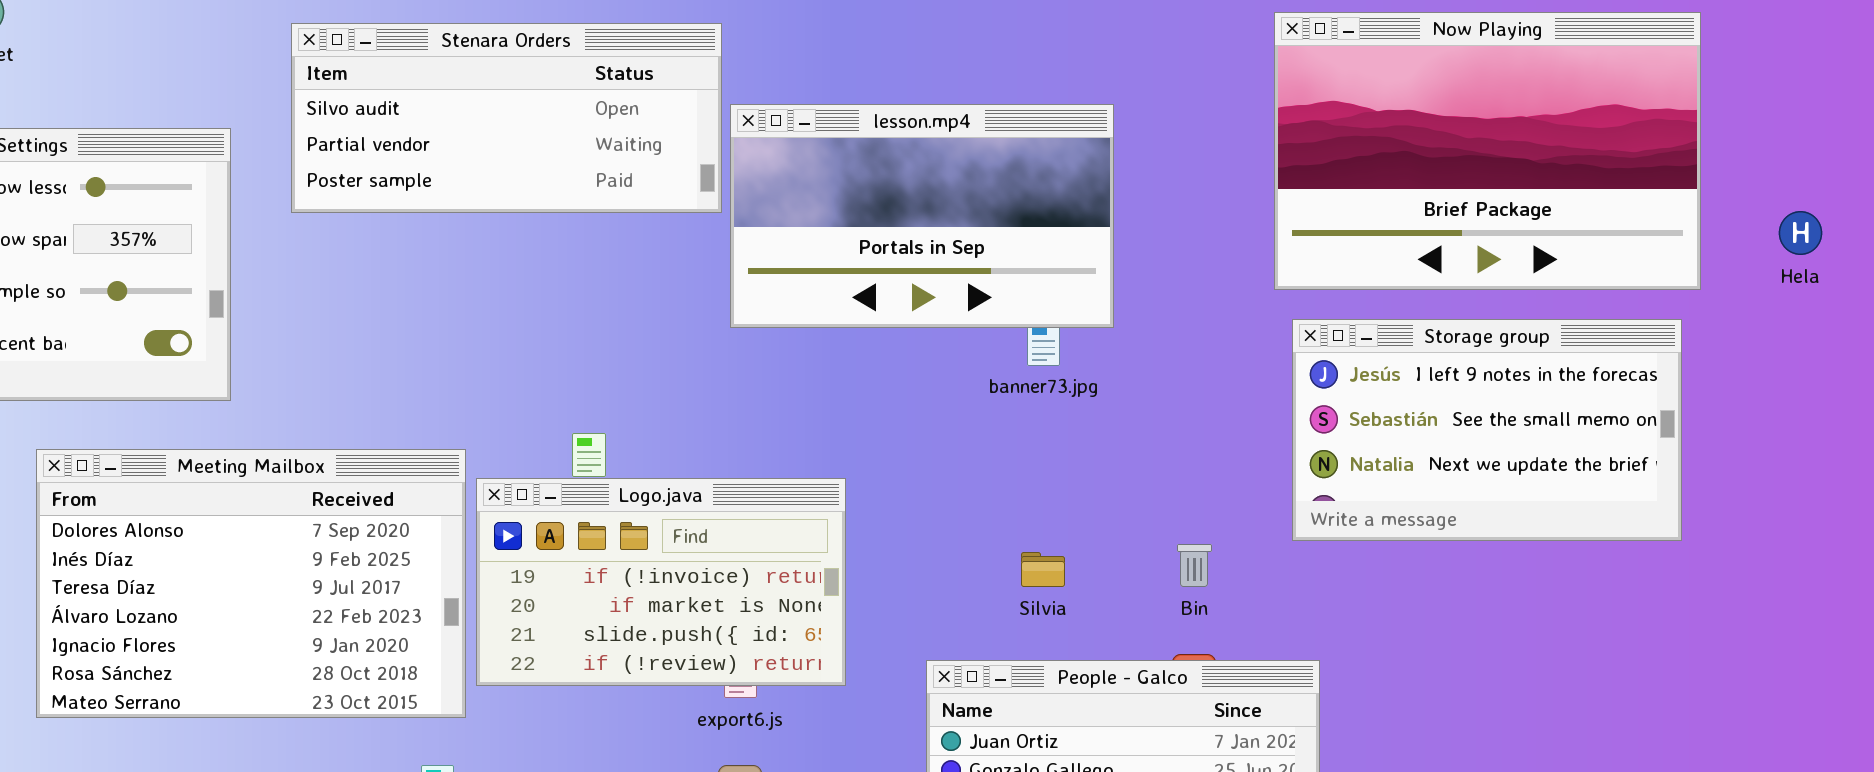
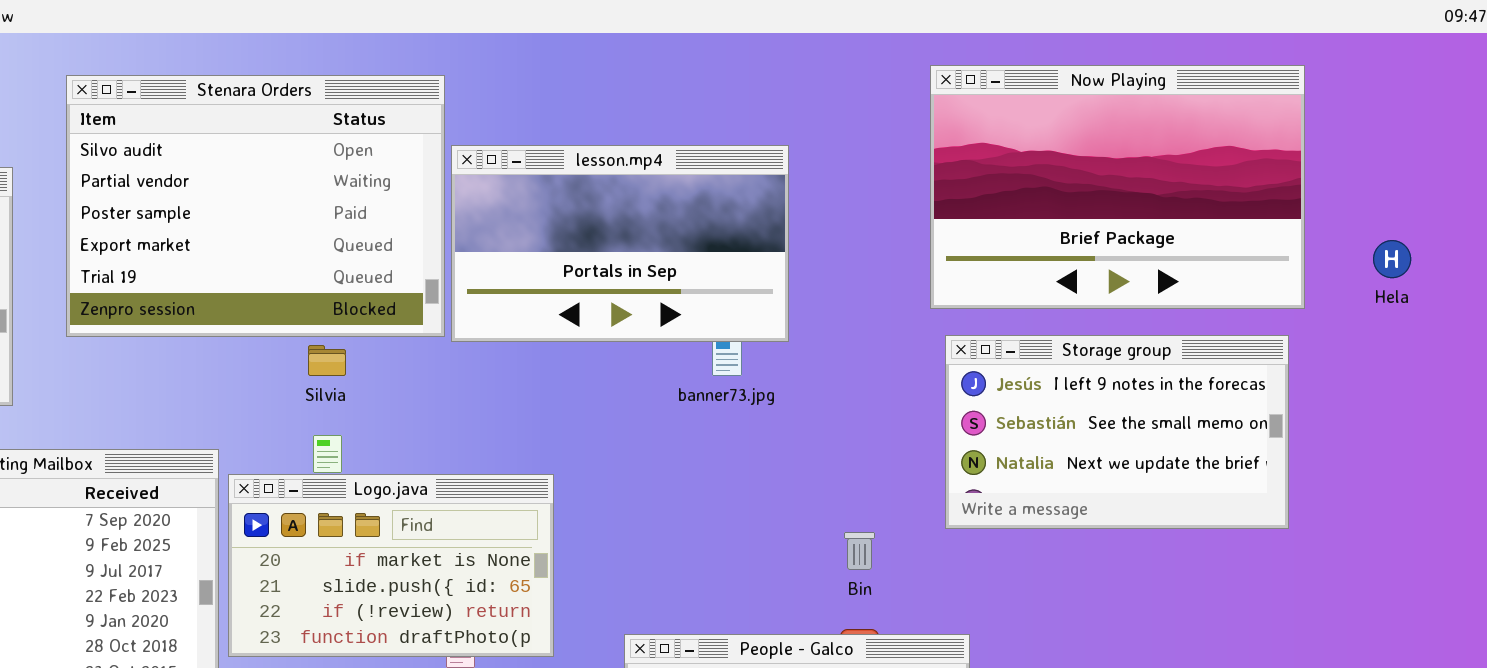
Stenara Orders: [291,23,722,213] -> [66,75,445,337], resized
Logo.java: [476,478,846,686] -> [228,474,554,657], scrolled down 1 row
Silvia: [1021,552,1065,587] -> [308,345,346,376], moved

